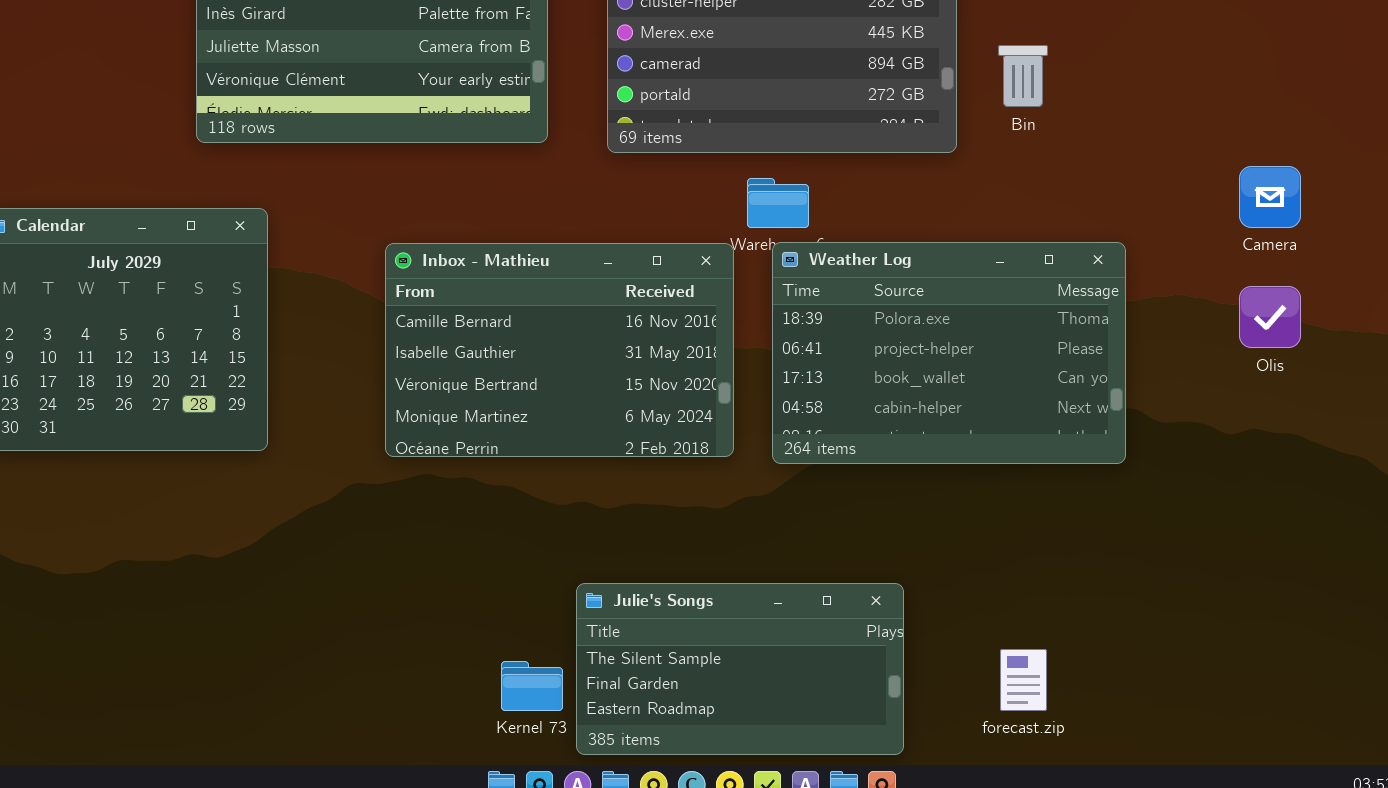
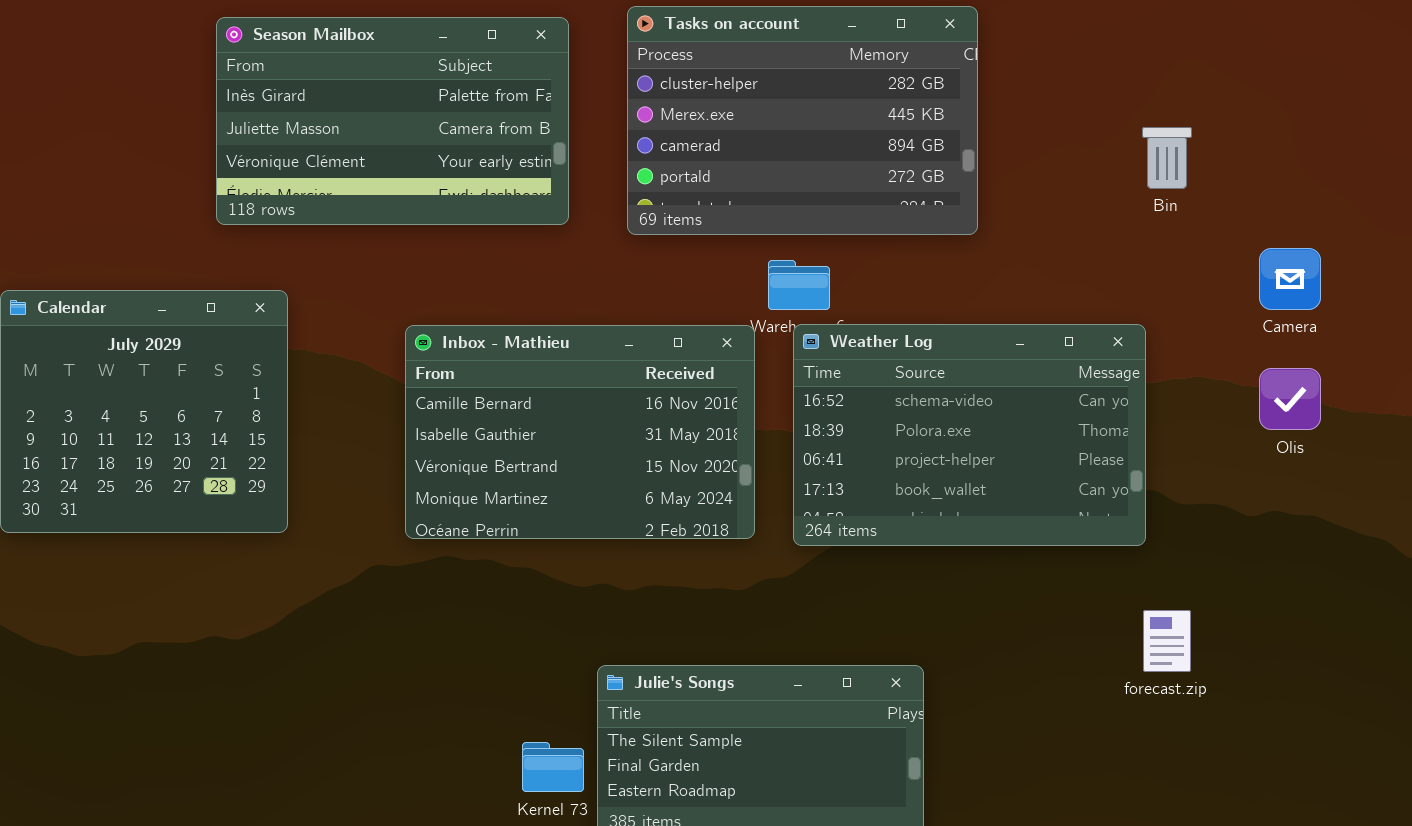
Bin: [998,45,1048,107] -> [1142,127,1192,189], moved
Weather Log: [772,242,1126,464] -> [793,324,1146,546], scrolled up 1 row
forecast.zip: [1000,649,1047,711] -> [1143,610,1191,672], moved

